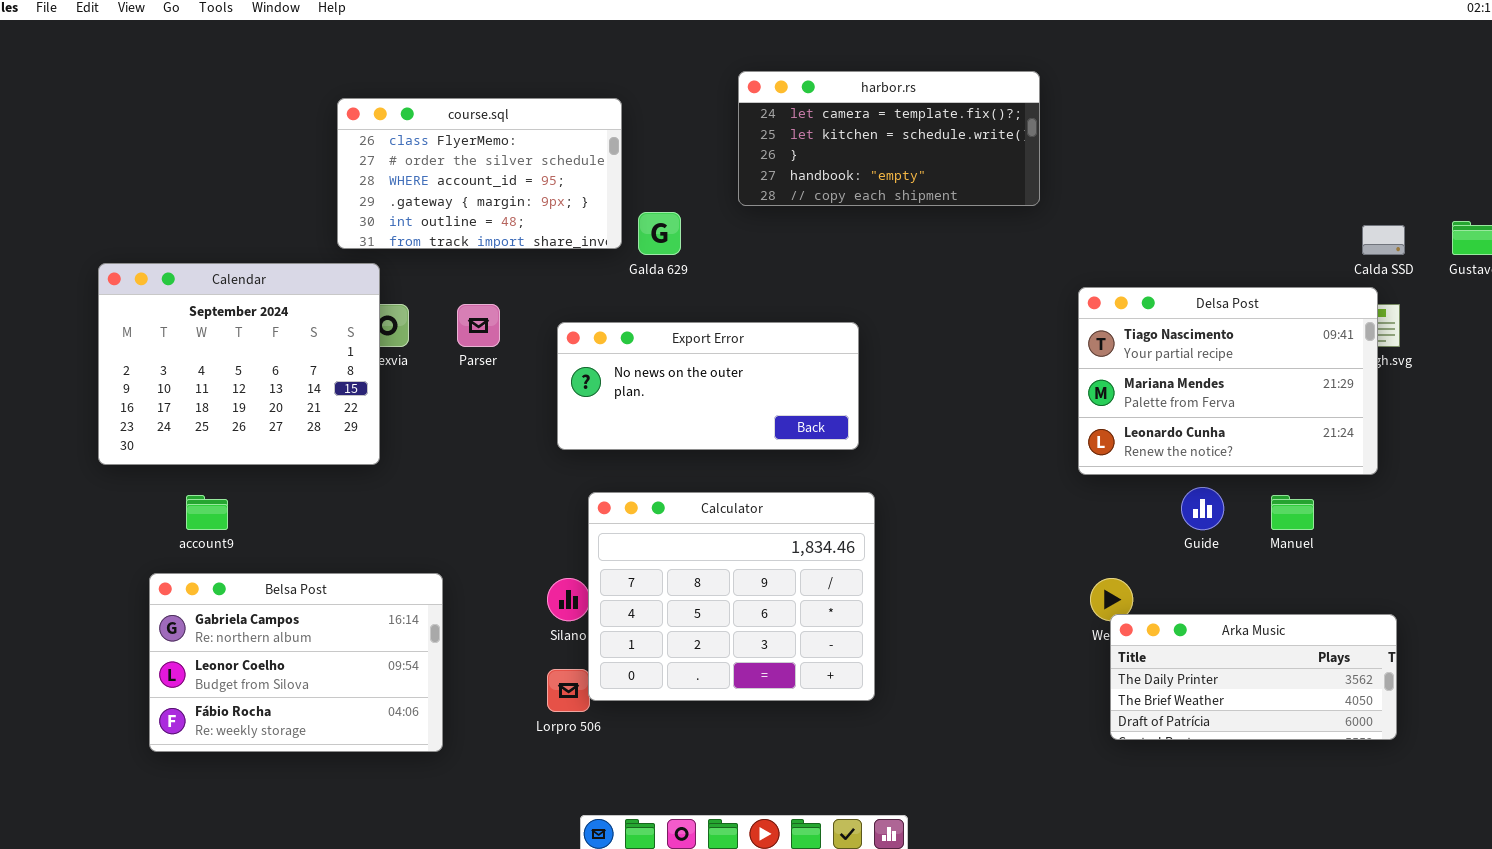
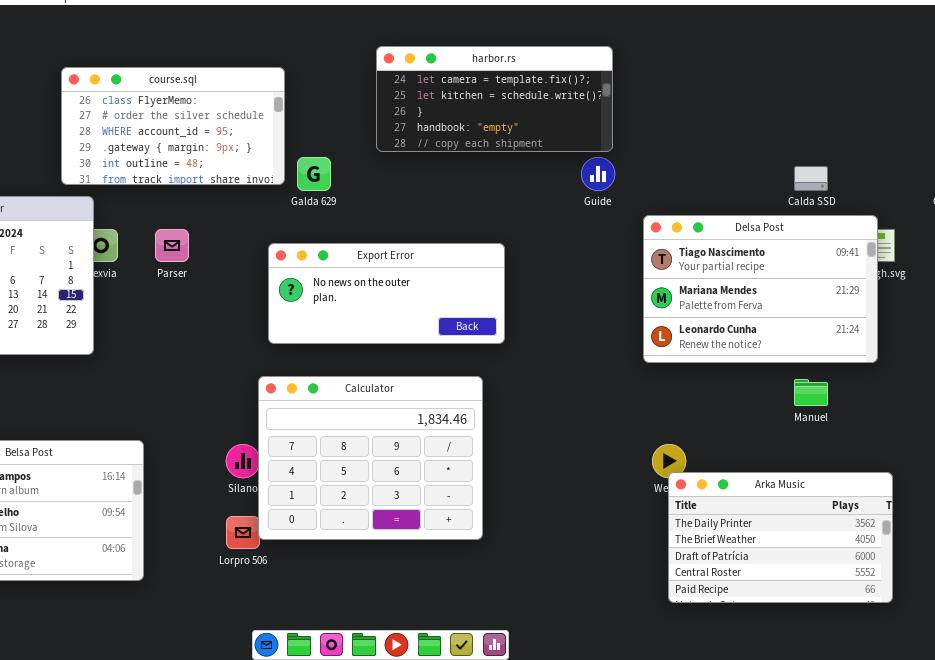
Calda SSD: [1362,225,1405,255] -> [794,166,828,191], moved
Export Error: [557,322,859,450] -> [268,243,505,344], moved
Guide: [1181,487,1224,530] -> [581,157,615,191], moved
Arka Music: [1110,614,1397,740] -> [668,472,893,603], resized

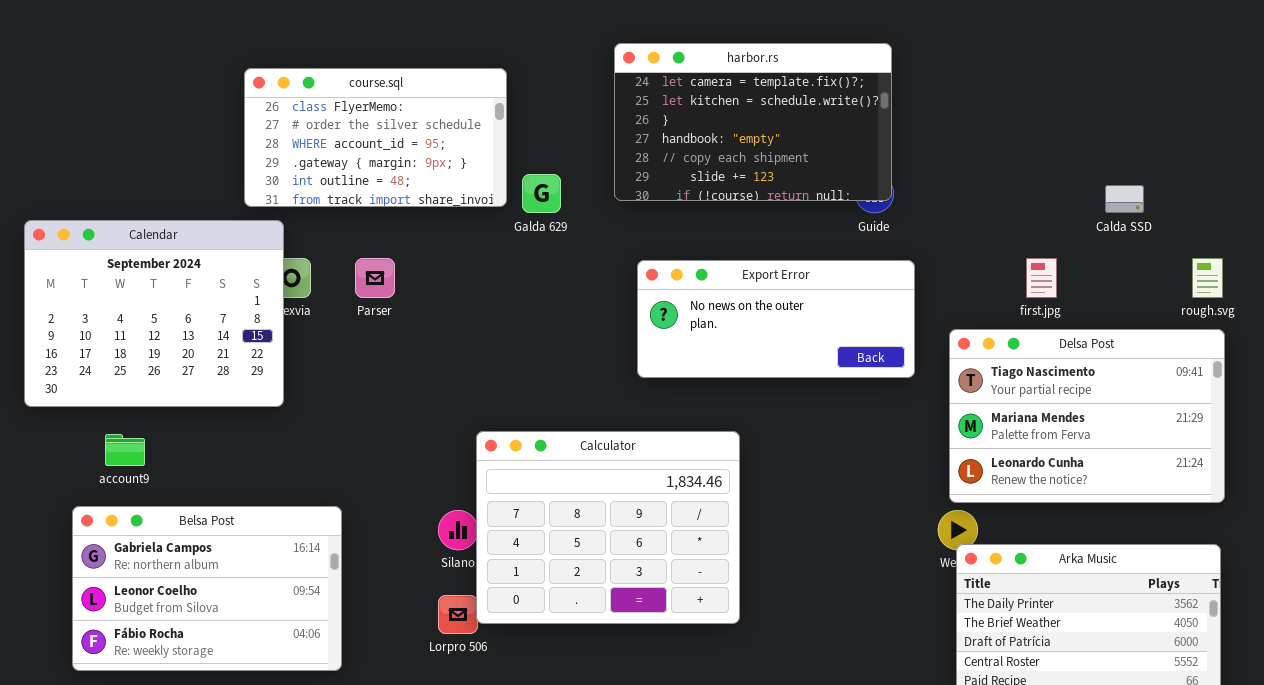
harbor.rs: [376,46,613,152] -> [614,43,892,201], resized
Delsa Post: [643,215,878,363] -> [949,329,1225,503], moved
Export Error: [268,243,505,344] -> [637,260,915,378], moved

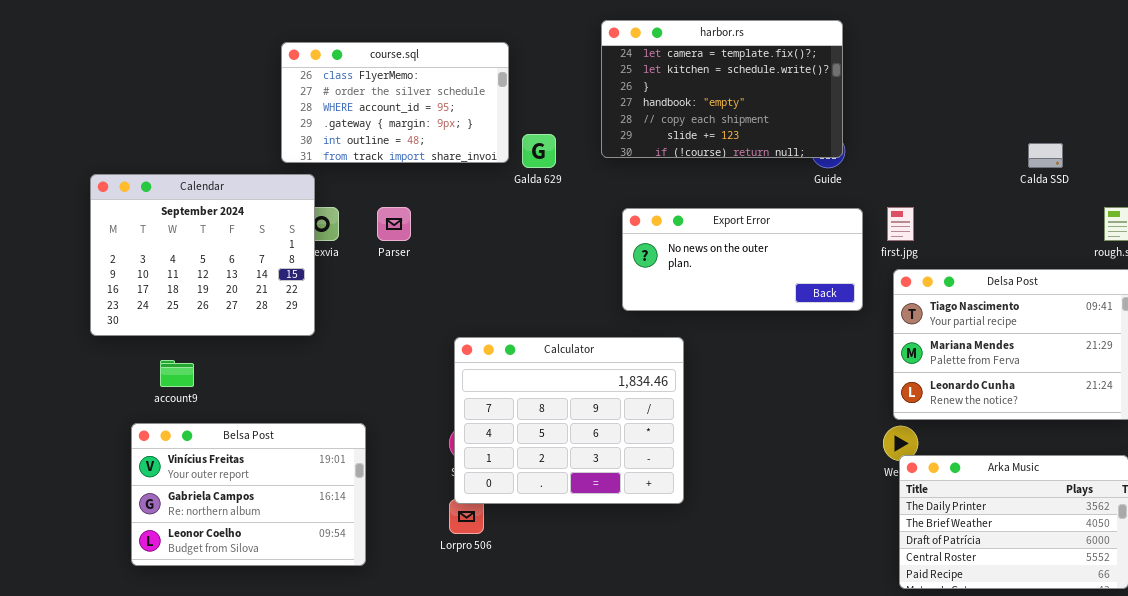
first.jpg: [1026,258,1057,298] -> [887,207,914,241], moved
Calculator: [476,431,740,624] -> [454,337,684,504], moved
Belsa Post: [72,506,342,671] -> [131,423,366,566], scrolled up 1 row

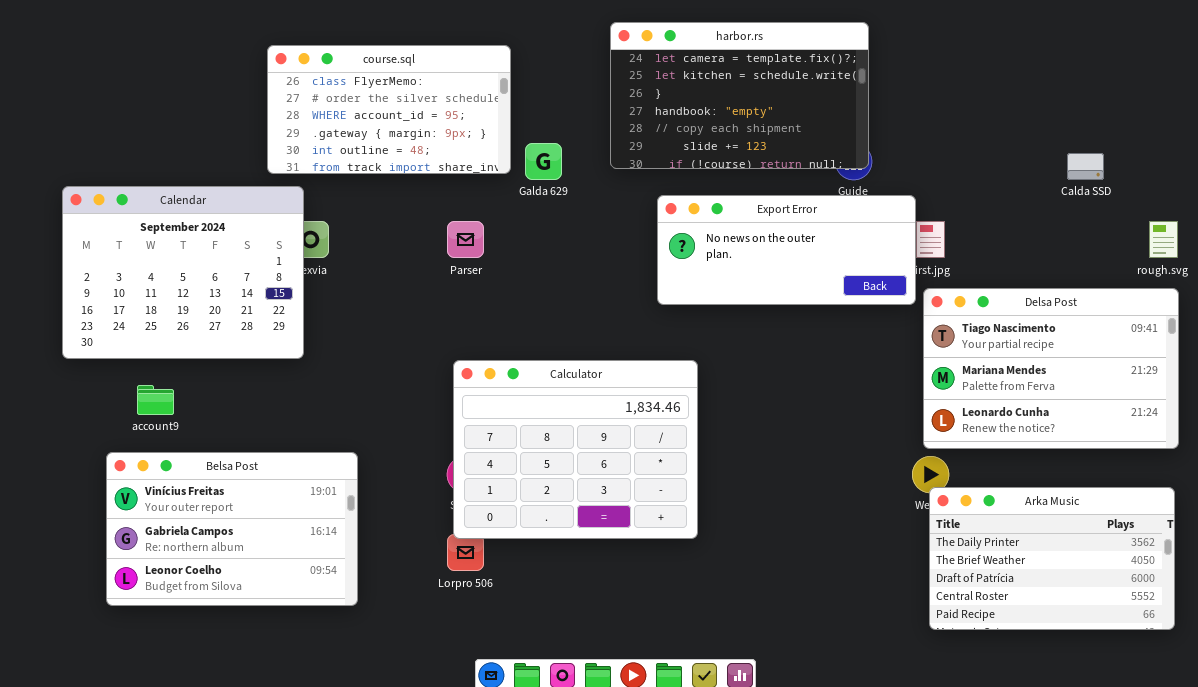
Parser: [377,207,411,241] -> [447,221,484,258], moved
Export Error: [622,208,863,311] -> [657,195,916,305], moved

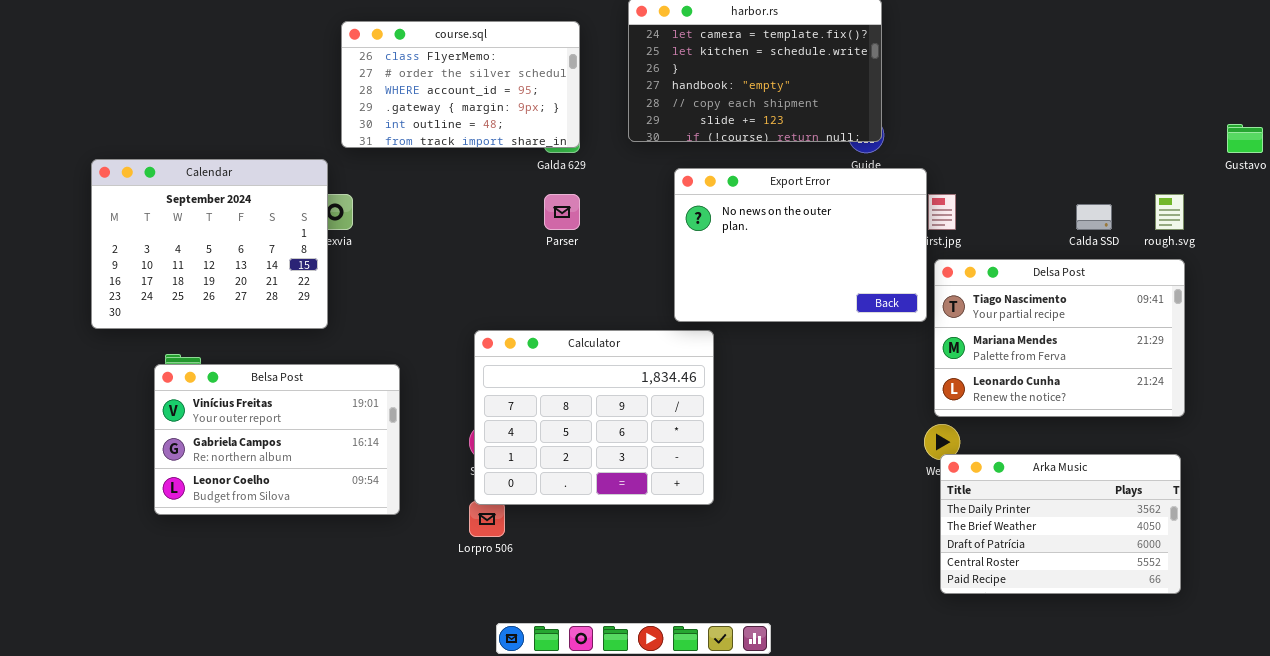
course.sql: [267,45,511,174] -> [341,21,580,148], moved
Calda SSD: [1067,153,1104,180] -> [1076,204,1112,230], moved
Export Error: [657,195,916,305] -> [674,168,927,322], resized
Parser: [447,221,484,258] -> [544,194,580,230], moved
Belsa Post: [106,452,358,606] -> [154,364,400,515], moved

